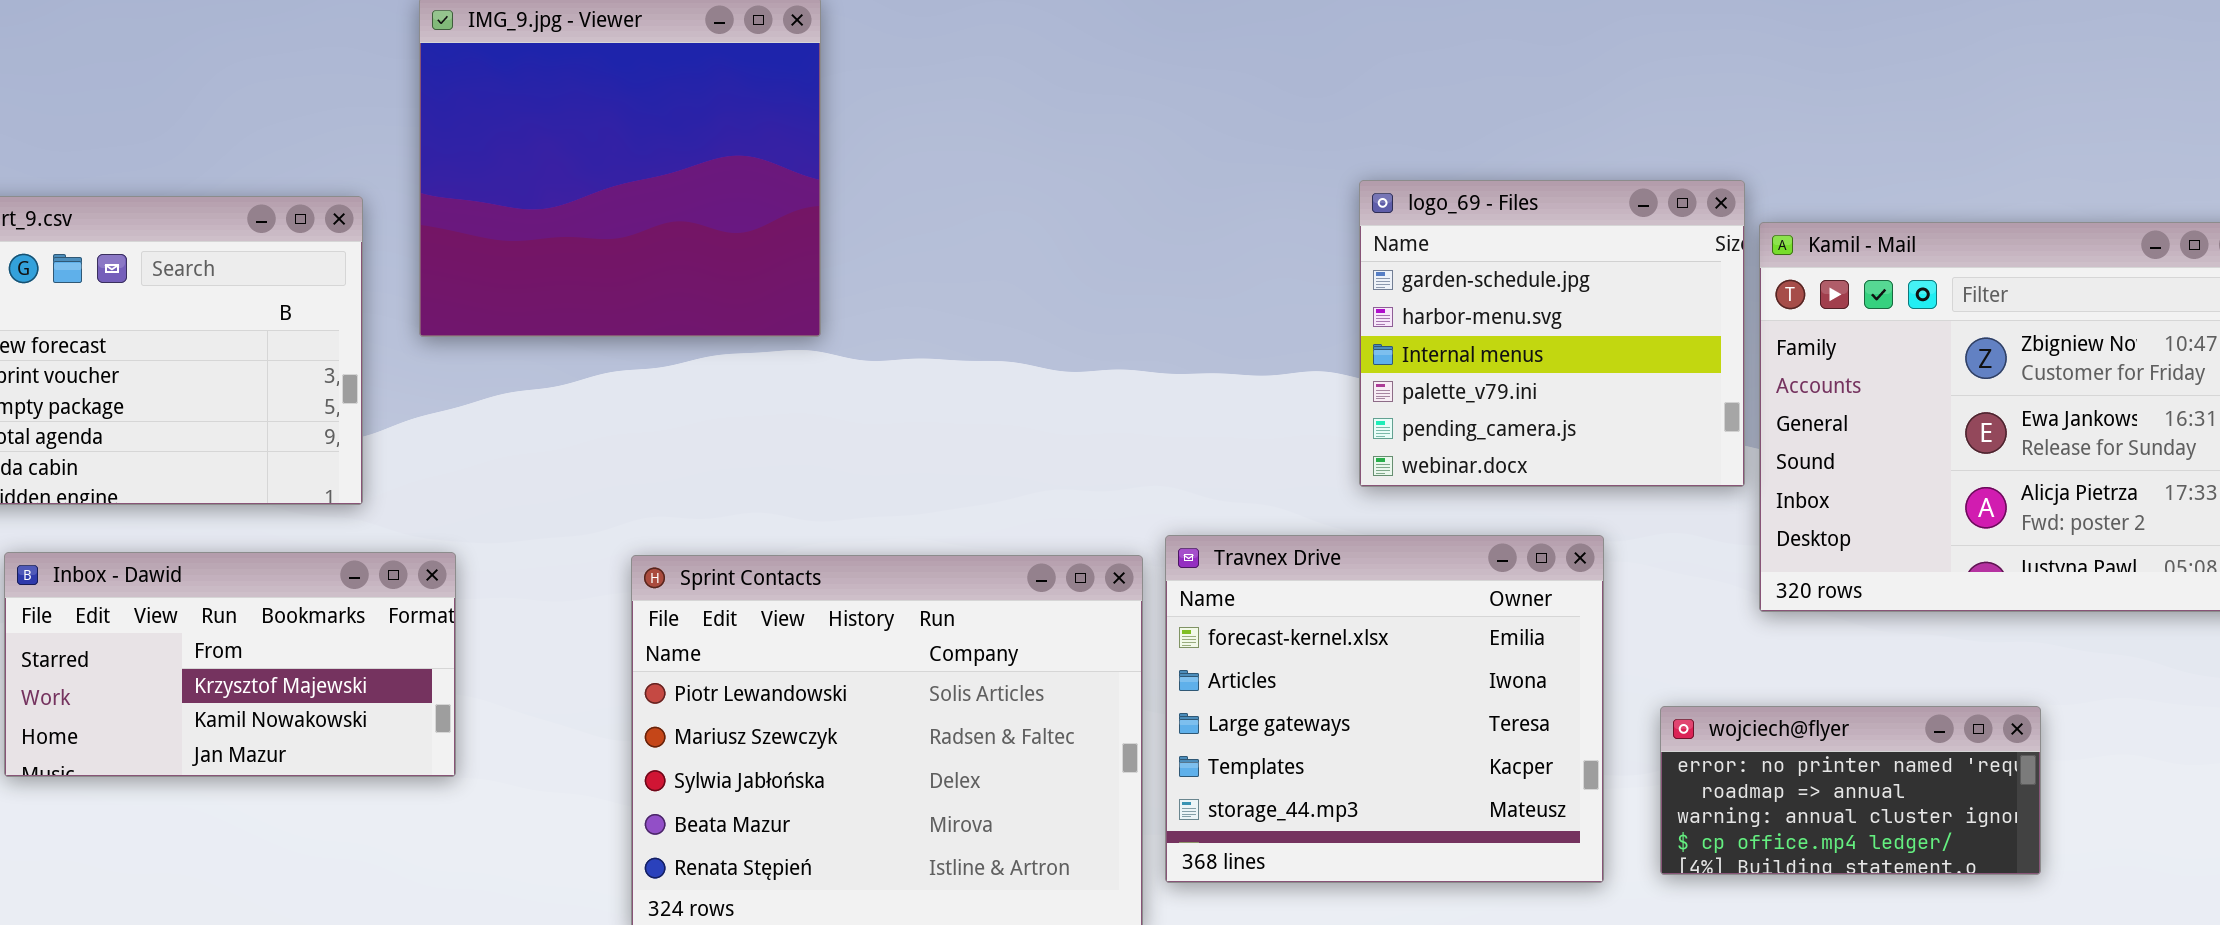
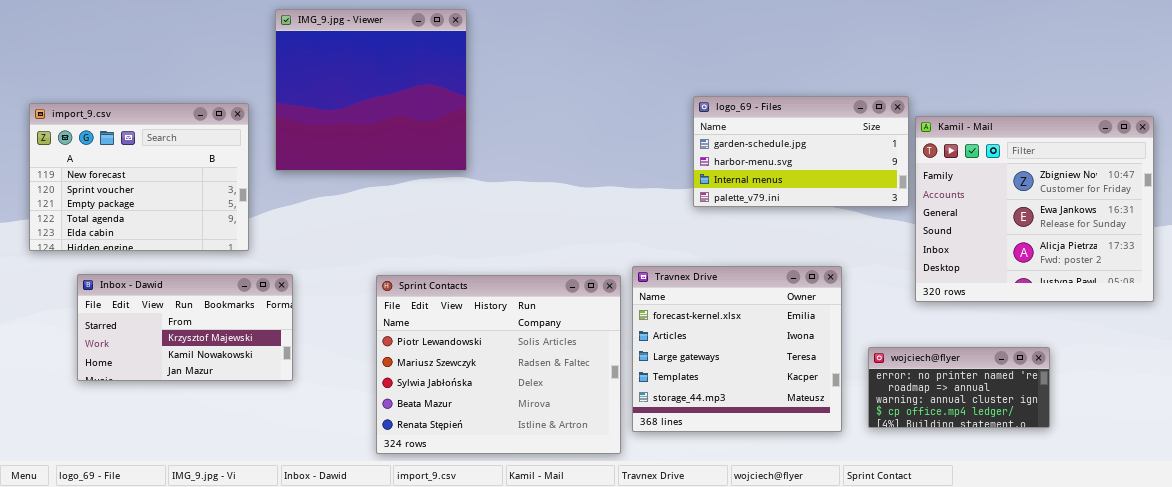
logo_69 - Files: [1359,180,1745,487] -> [693,96,909,207], resized

